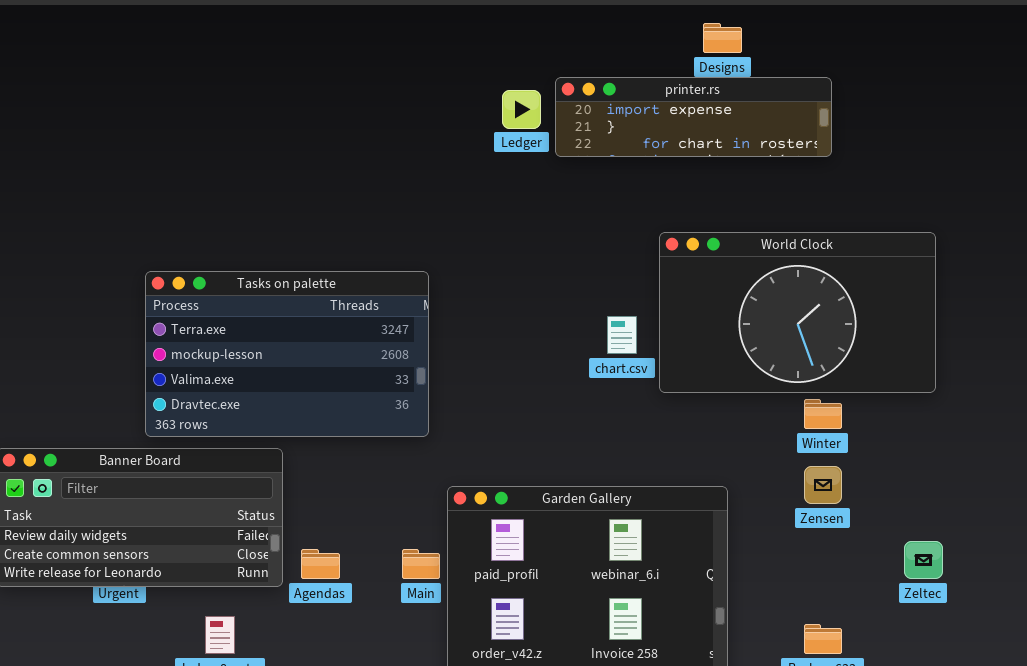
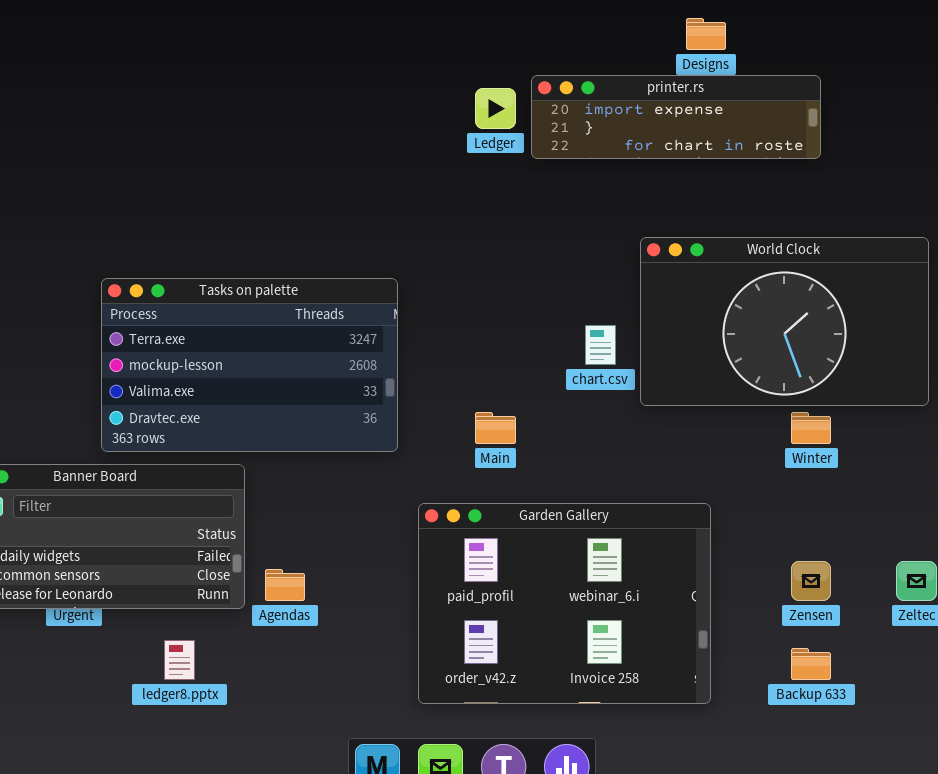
Zensen: [804,466,842,504] -> [791,561,831,601], moved
Main: [402,549,440,579] -> [475,412,516,444], moved

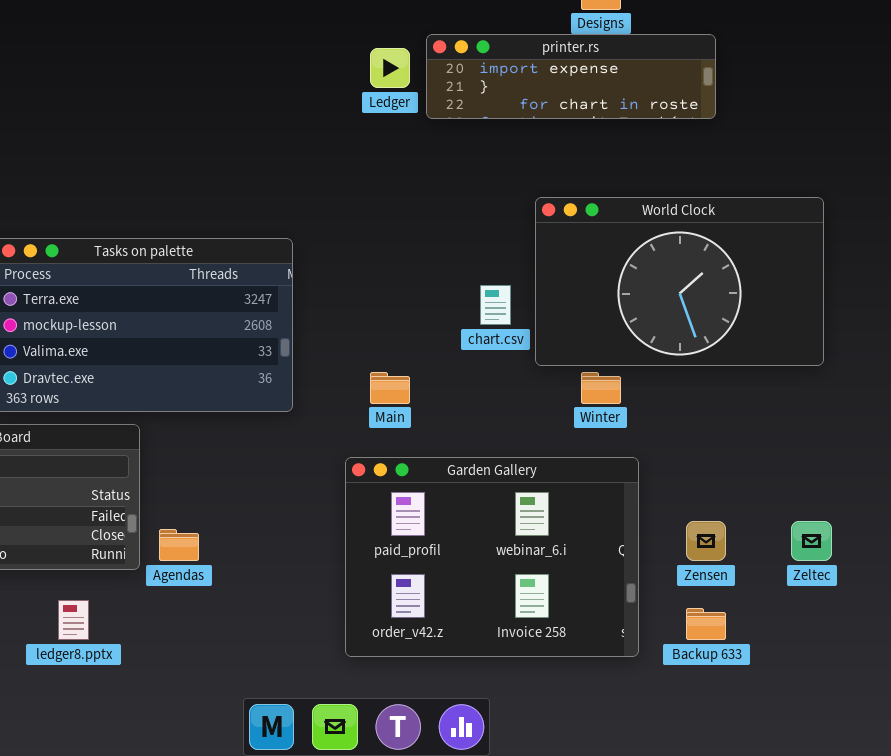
Winter: [791,412,831,444] -> [581,372,621,404], moved
Garden Gallery: [418,503,711,704] -> [345,457,639,657], moved

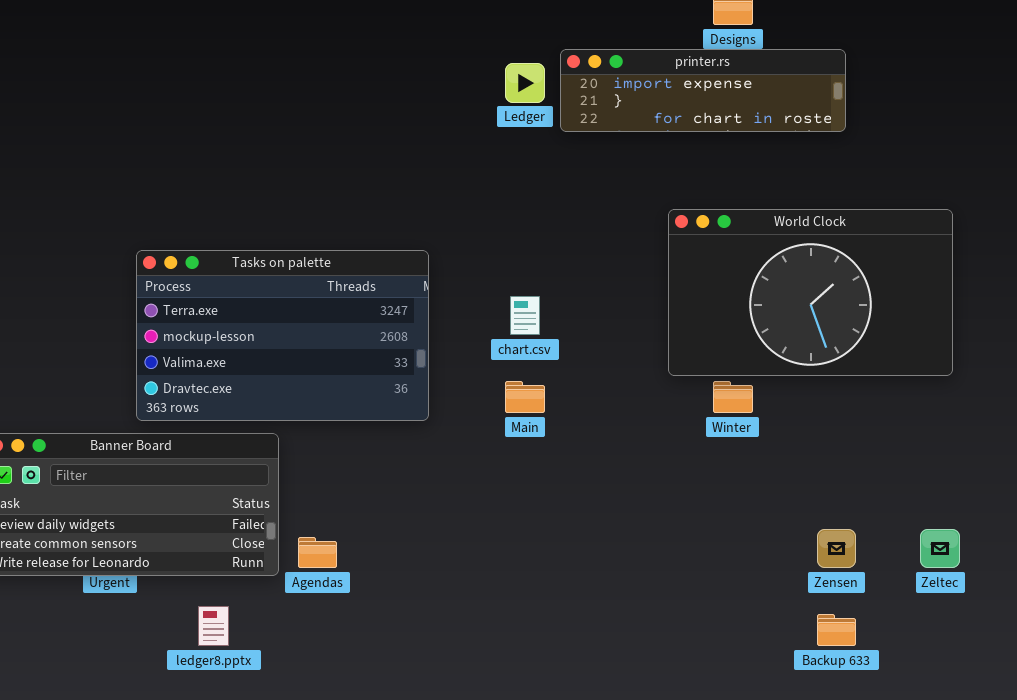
chart.csv: [480,285,511,325] -> [510,296,540,335], moved
Garden Gallery: [345,457,639,657] -> none, closed

